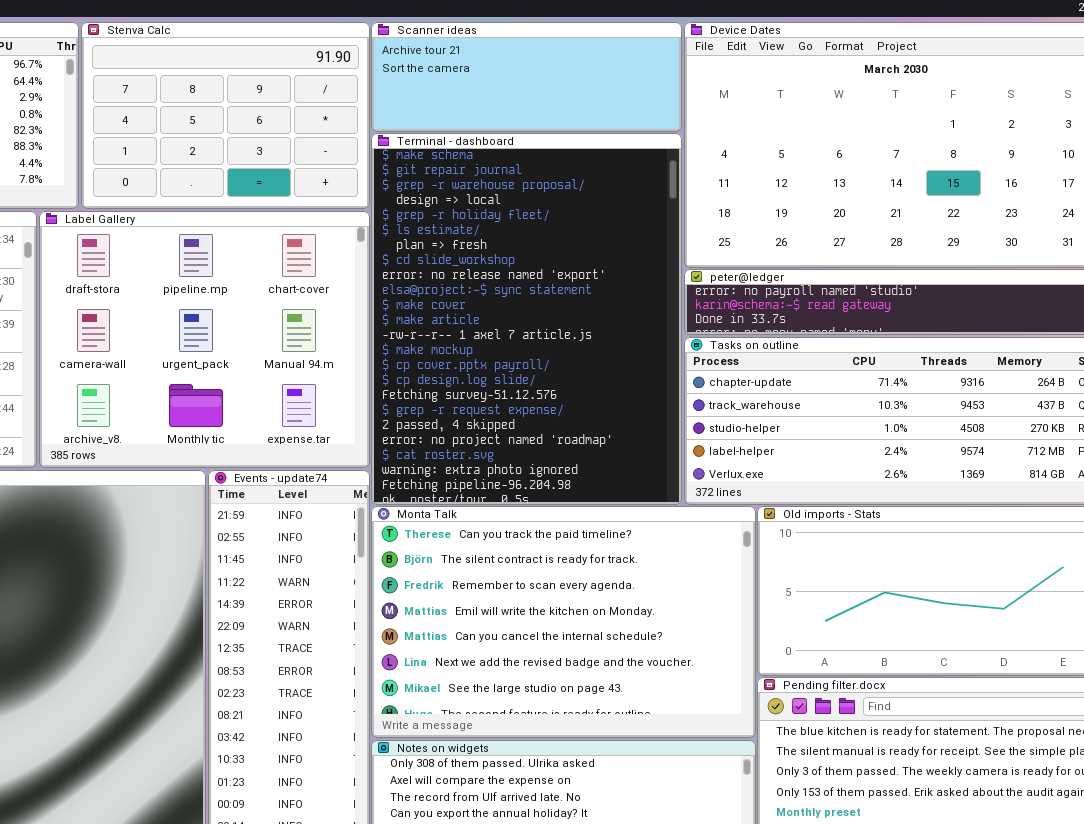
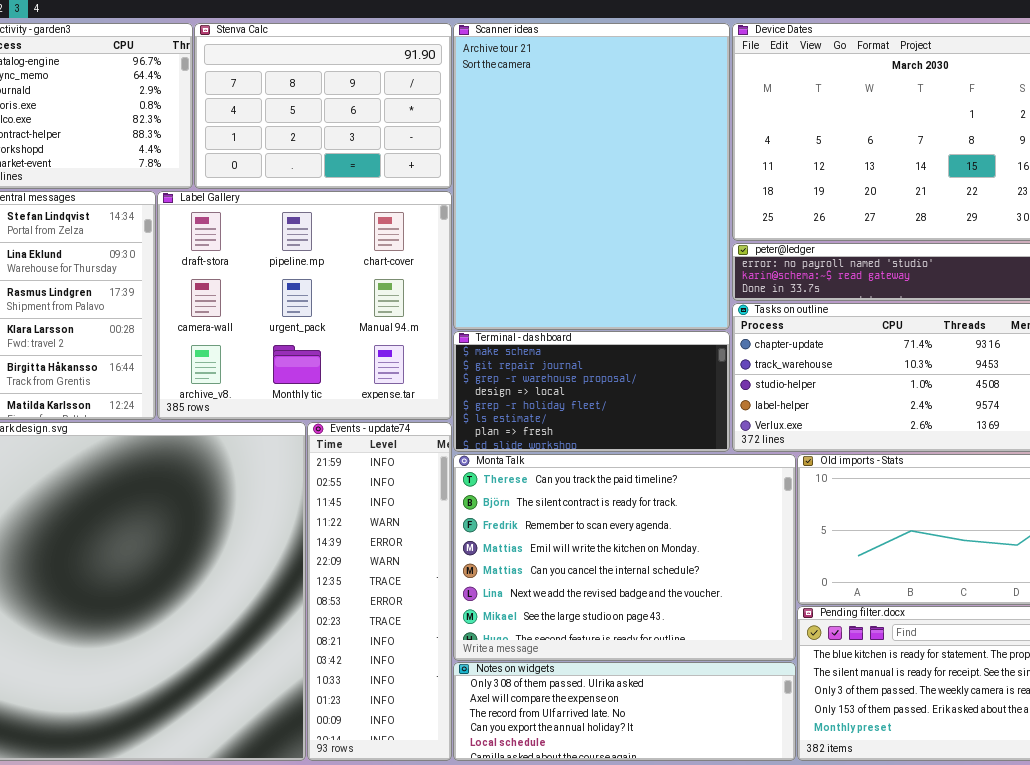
Scanner ideas: [371,22,682,132] -> [453,23,730,330], resized
Terminal - dashboard: [371,133,682,505] -> [453,331,730,452], resized

